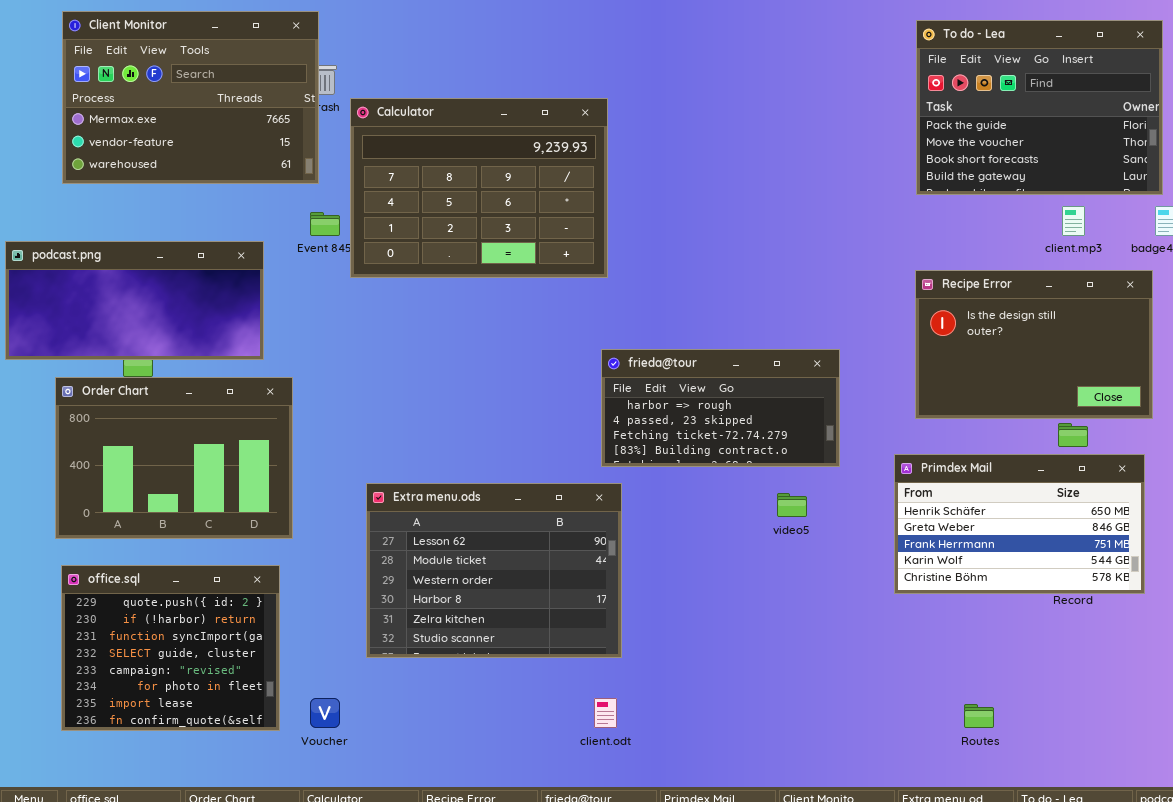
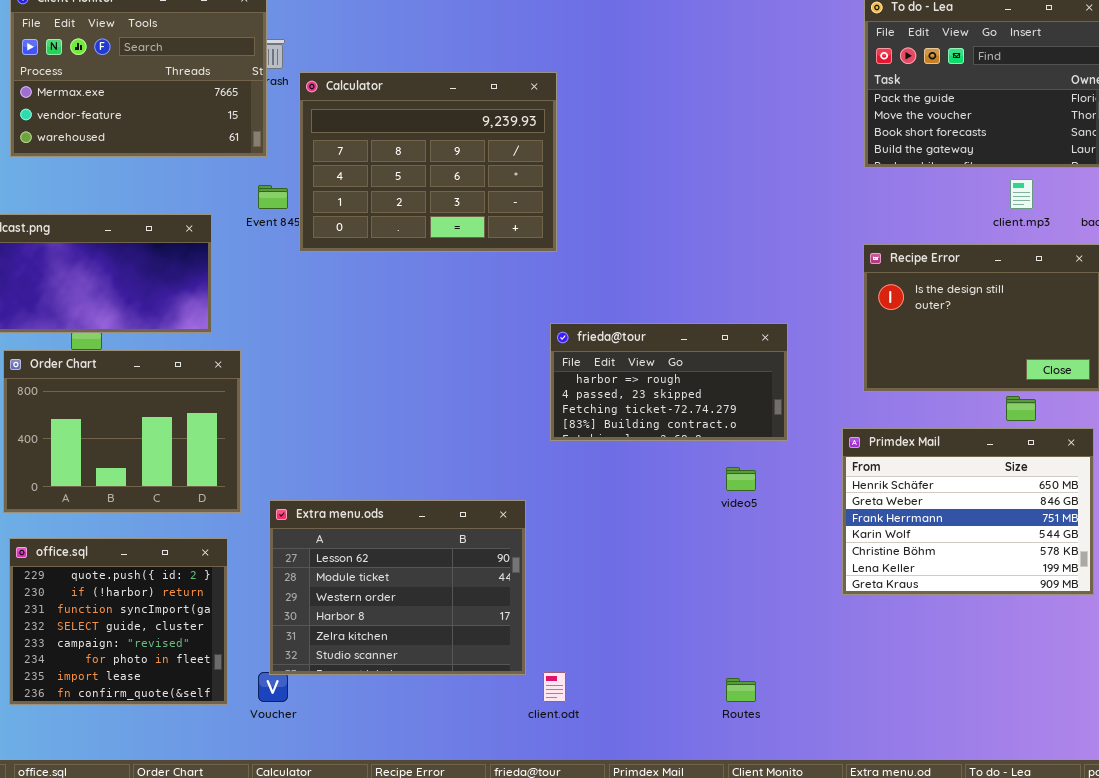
Primdex Mail: [894,454,1145,594] -> [842,428,1094,595], resized
Extra menu.ods: [366,483,622,658] -> [269,500,526,675], moved
Routes: [964,704,994,728] -> [726,678,756,702], moved

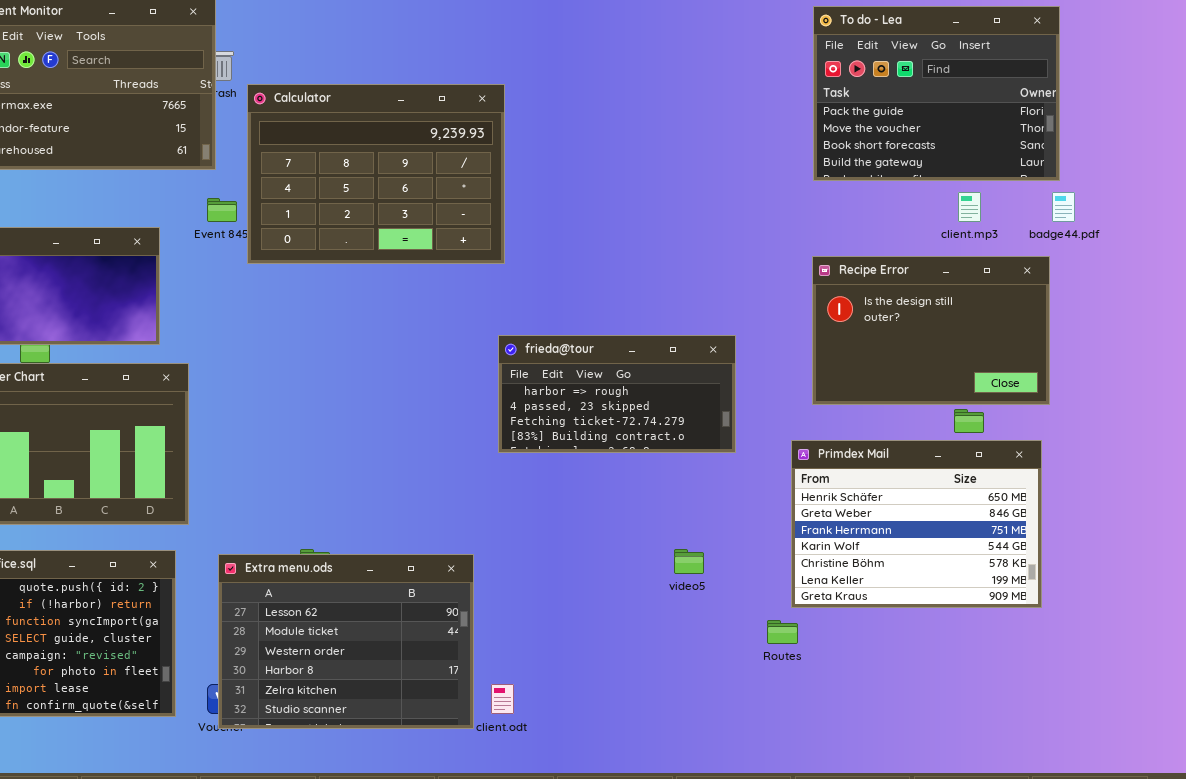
video5: [726,467,756,491] -> [674,549,704,574], moved
Extra menu.ods: [269,500,526,675] -> [218,554,474,729], moved
Routes: [726,678,756,702] -> [767,620,798,644], moved

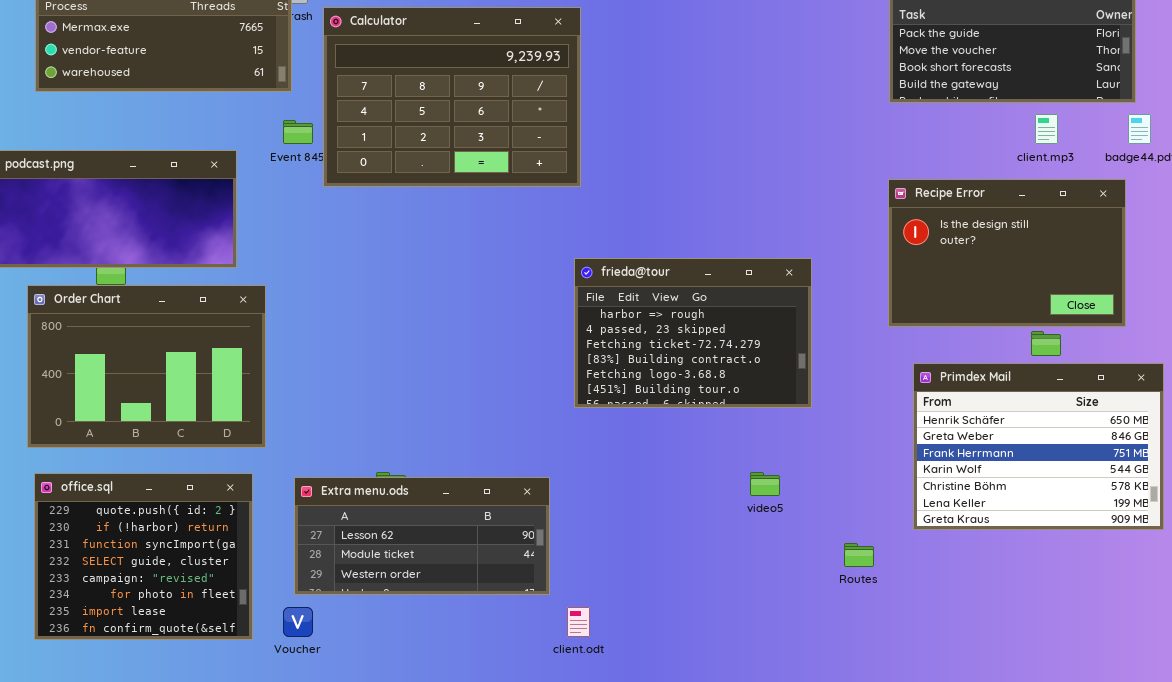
frieda@tour: [498,335,736,453] -> [574,258,812,408], resized
Primdex Mail: [791,440,1042,608] -> [913,363,1164,530], moved
Extra menu.ods: [218,554,474,729] -> [294,477,550,595], resized

